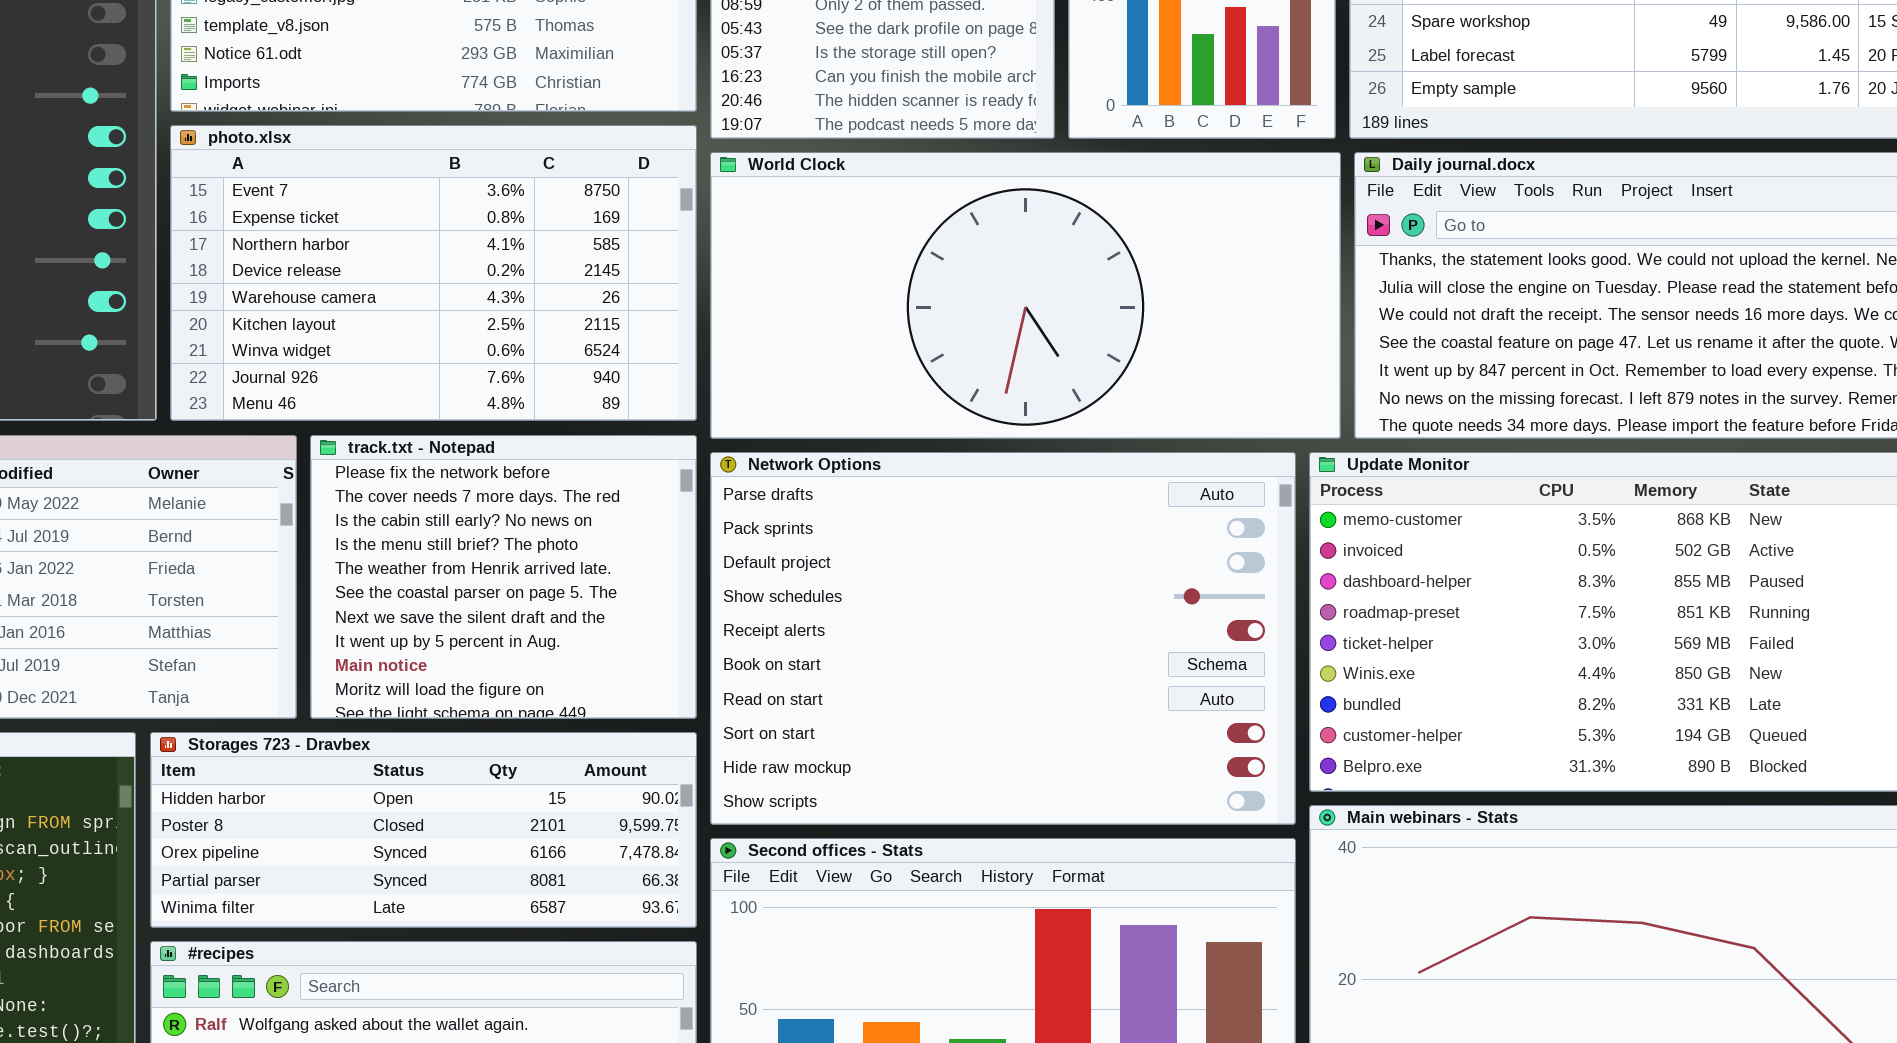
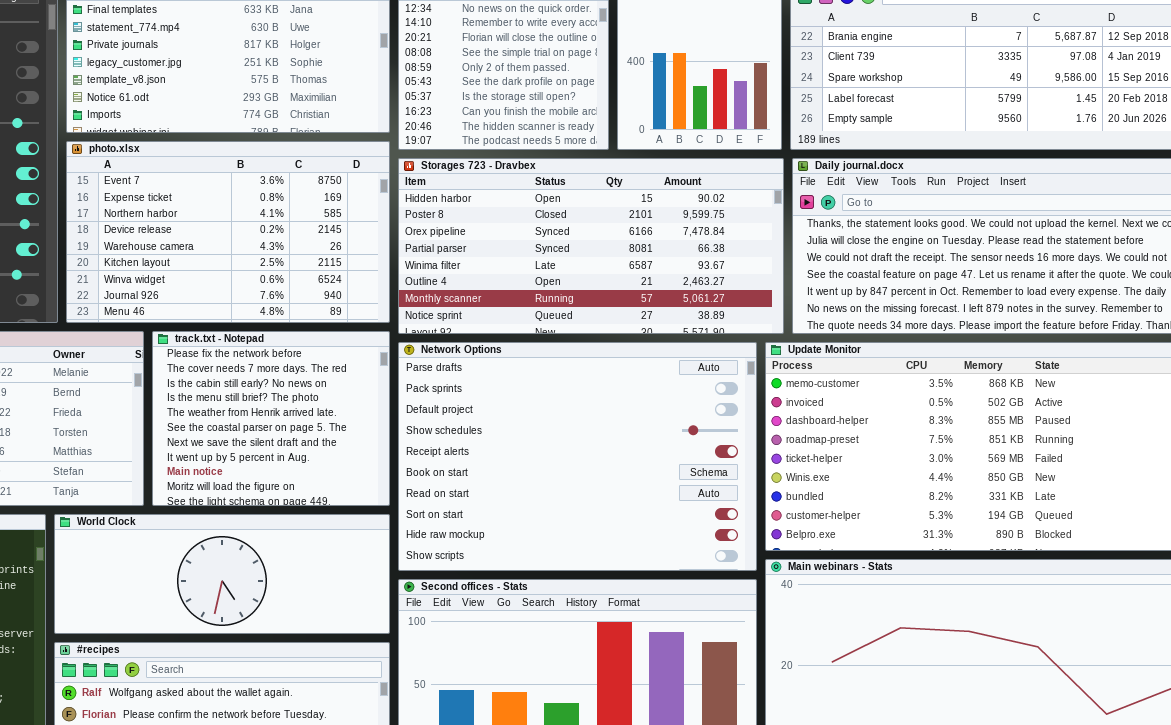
World Clock: [710,152,1341,439] -> [54,514,390,634], moved, resized
Storages 723 - Dravbex: [150,732,697,928] -> [398,158,784,334], moved, resized

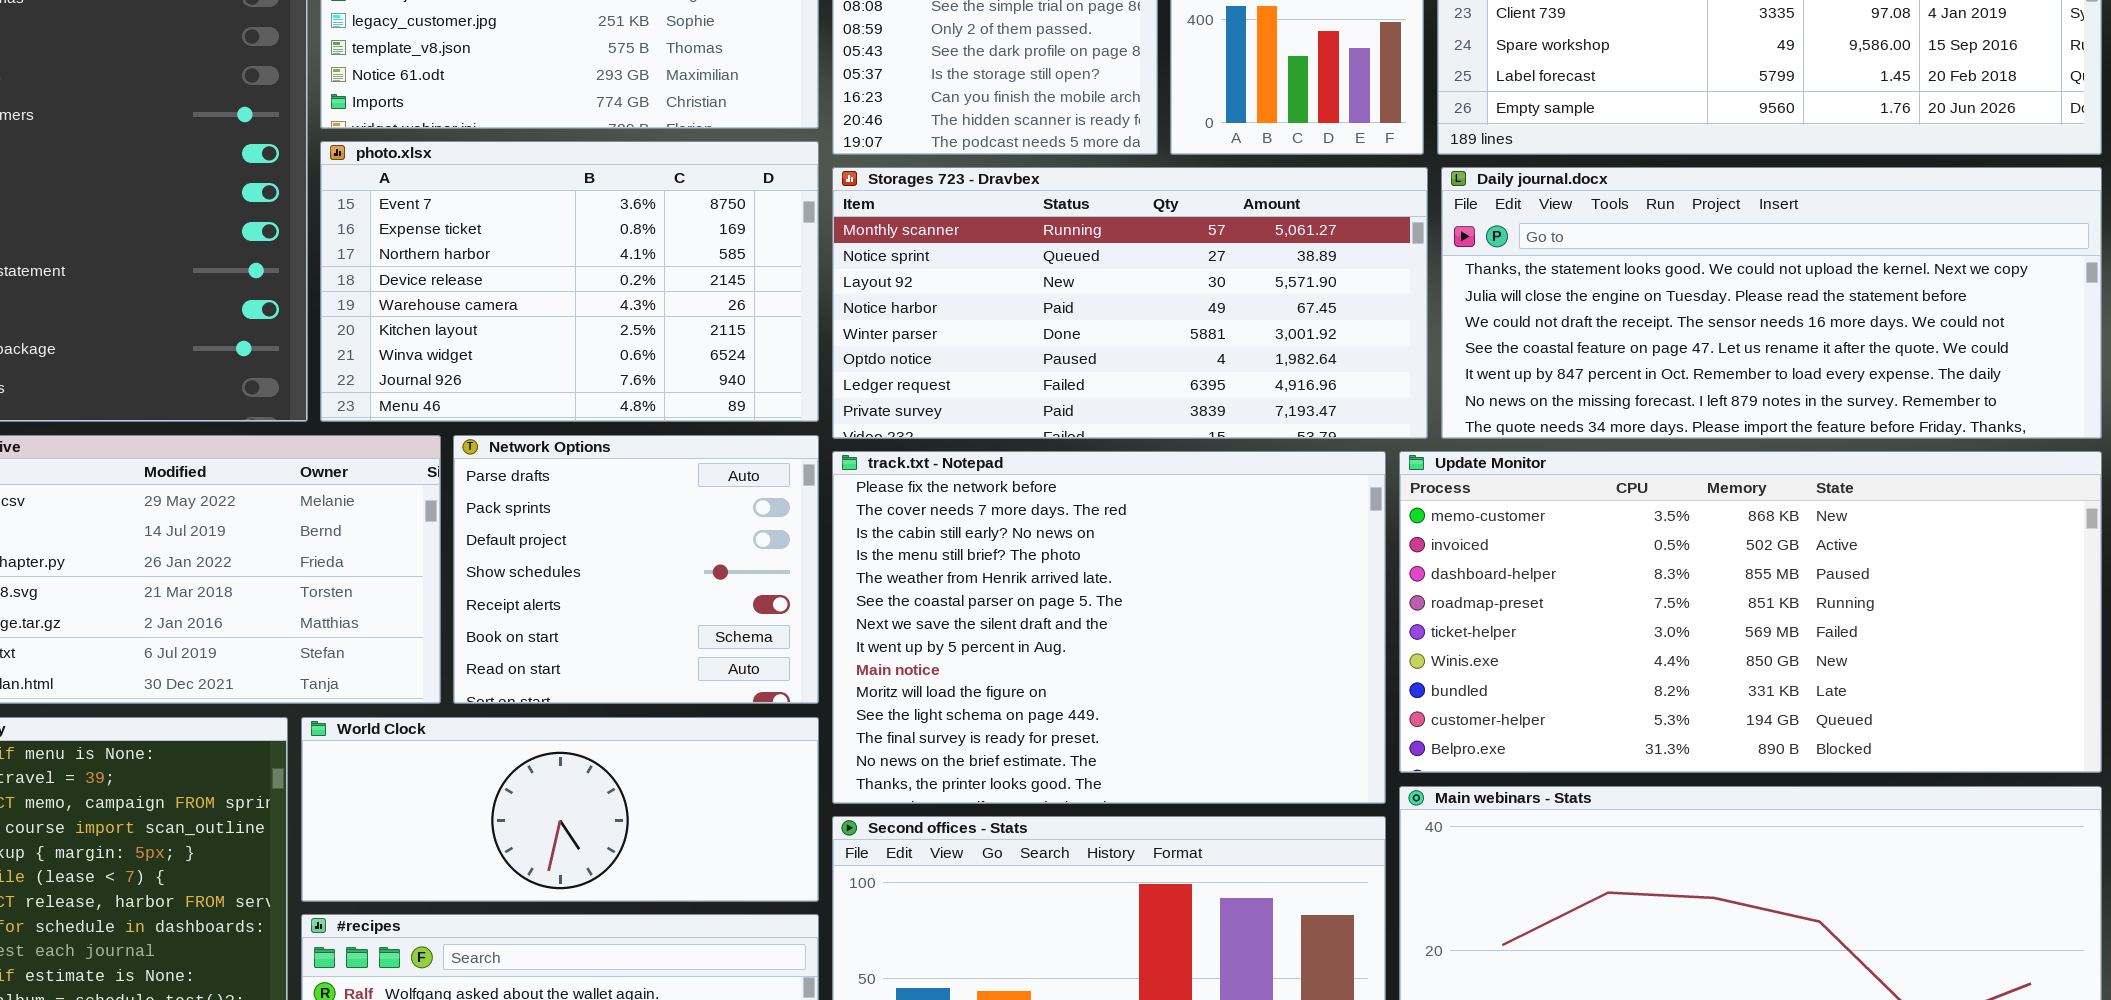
Storages 723 - Dravbex: [398,158,784,334] -> [832,167,1428,439], scrolled down 6 rows
track.txt - Notepad: [152,331,390,506] -> [832,451,1386,804], moved, resized
Network Options: [398,342,757,571] -> [453,435,819,704], moved, resized

